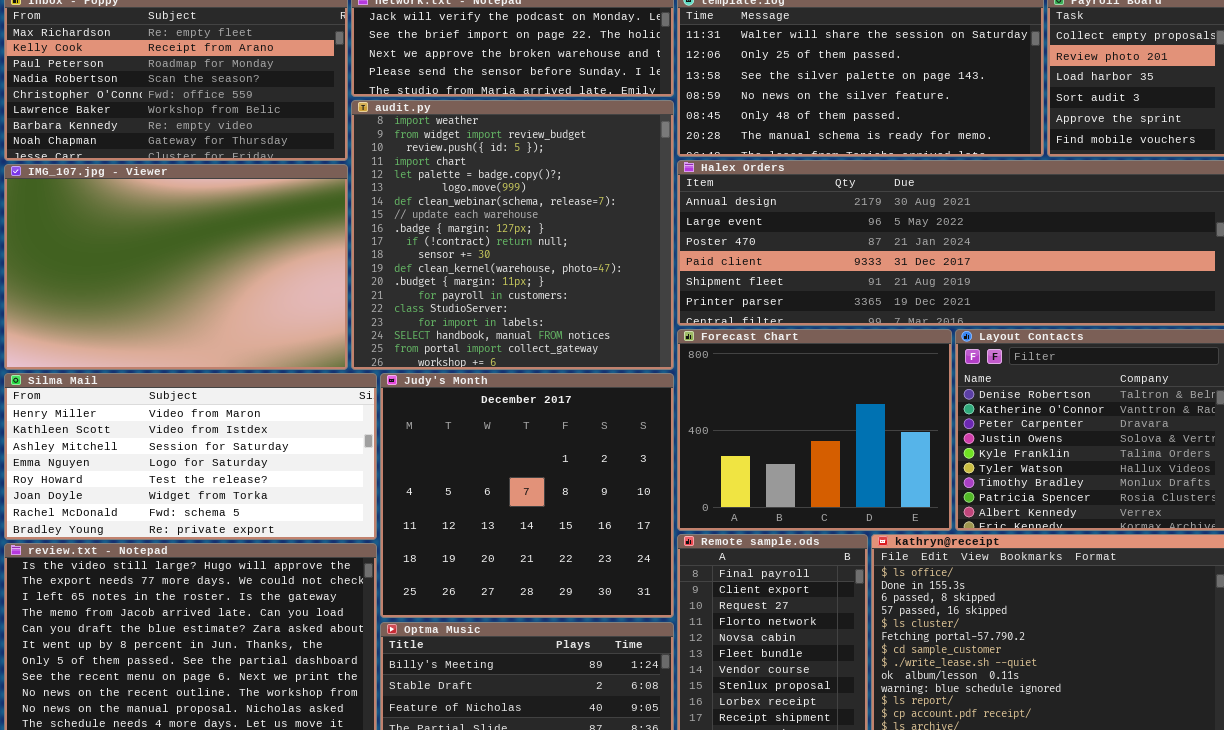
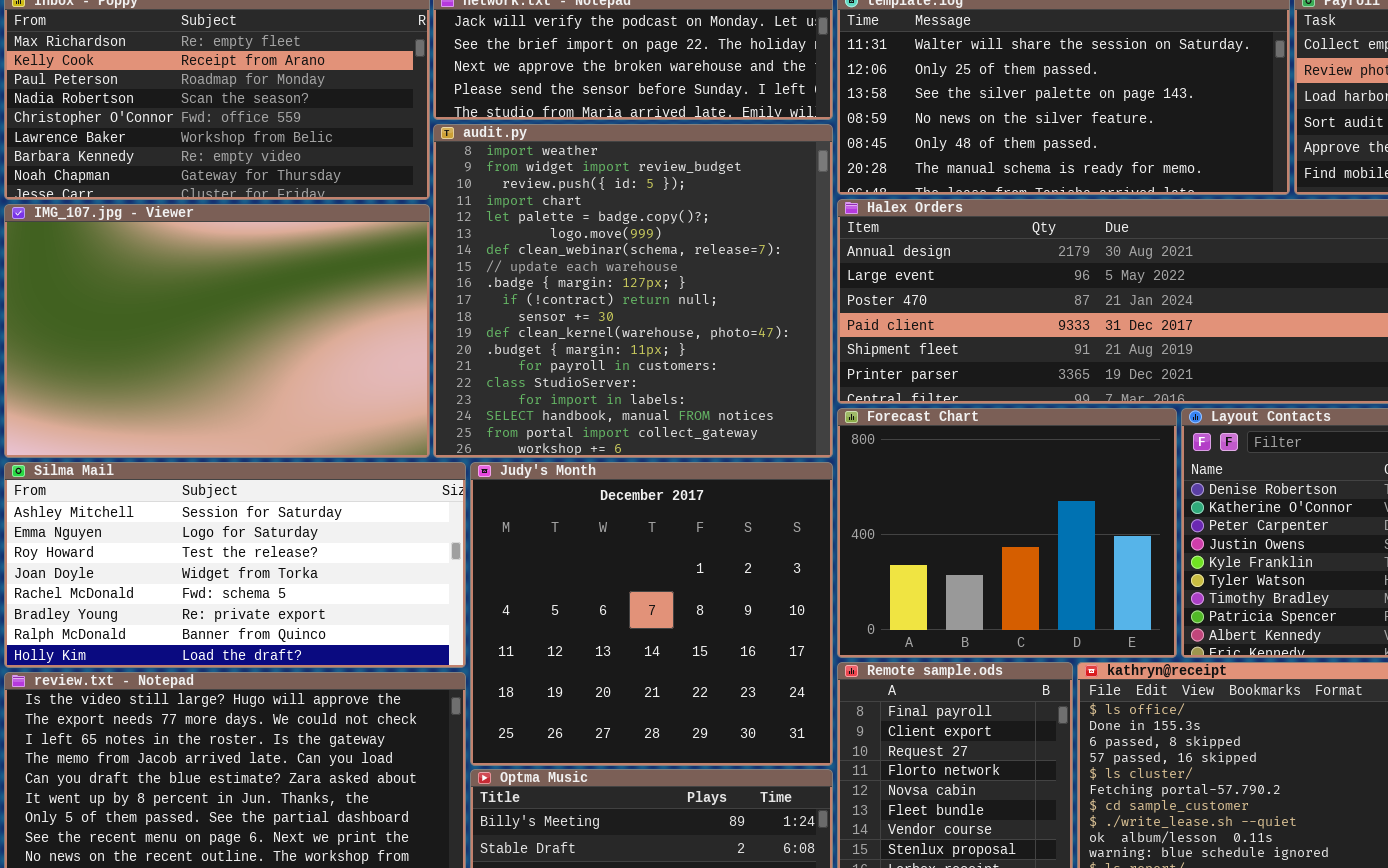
Silma Mail: [4,373,377,540] -> [4,462,466,668], scrolled down 2 rows

